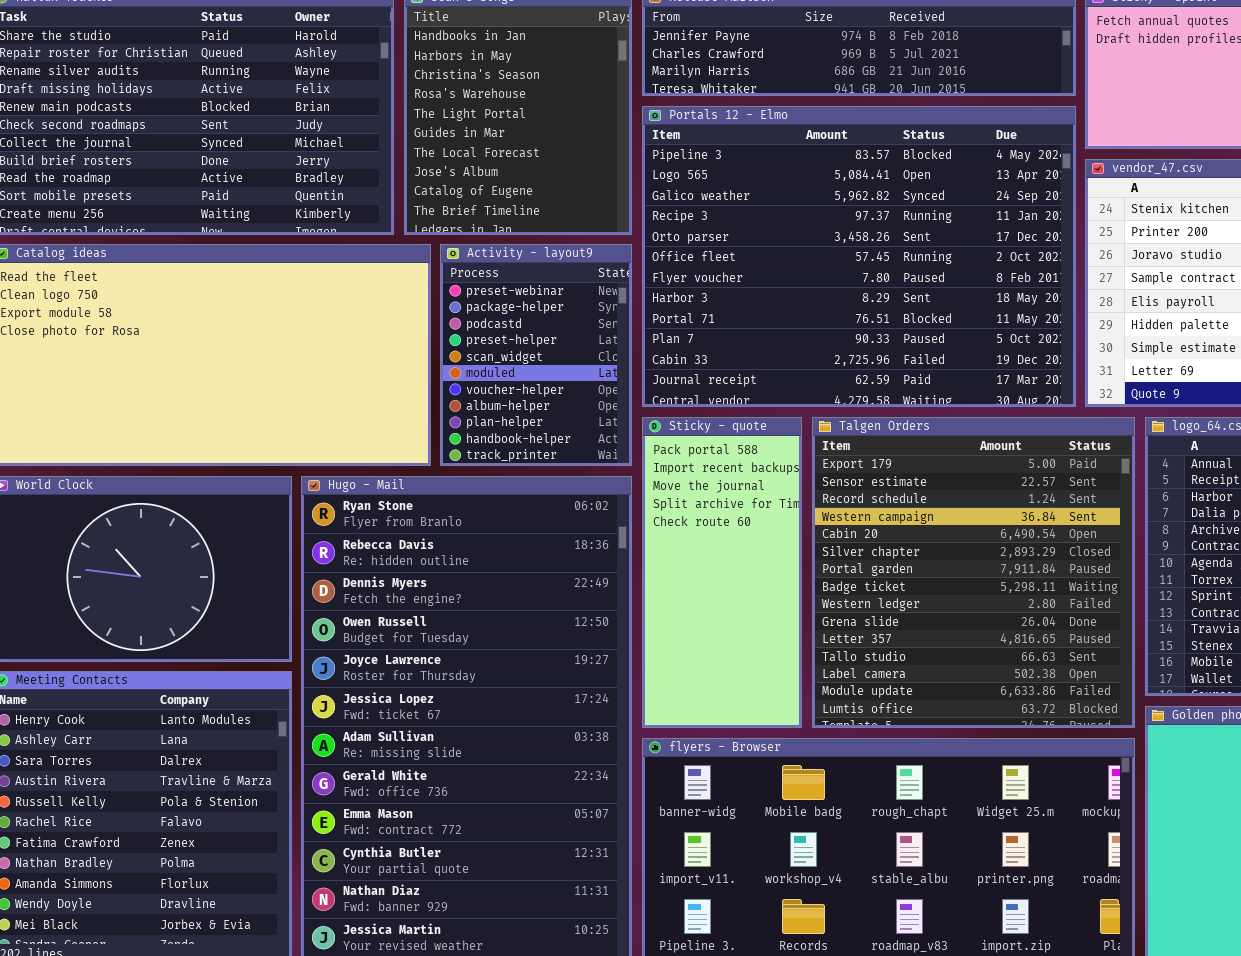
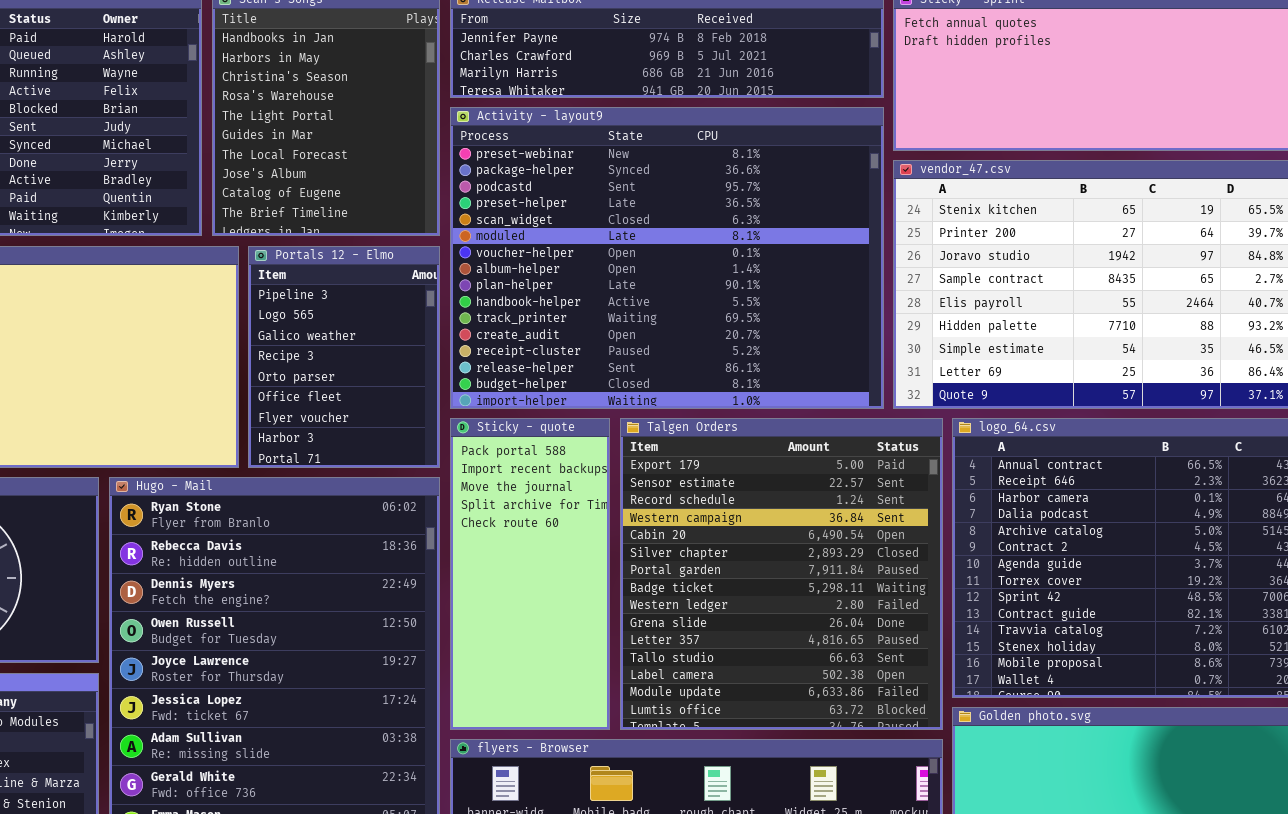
Portals 12 - Elmo: [642,106,1076,407] -> [248,246,440,468], moved, resized
Activity - layout9: [440,244,632,466] -> [450,107,884,409], moved, resized

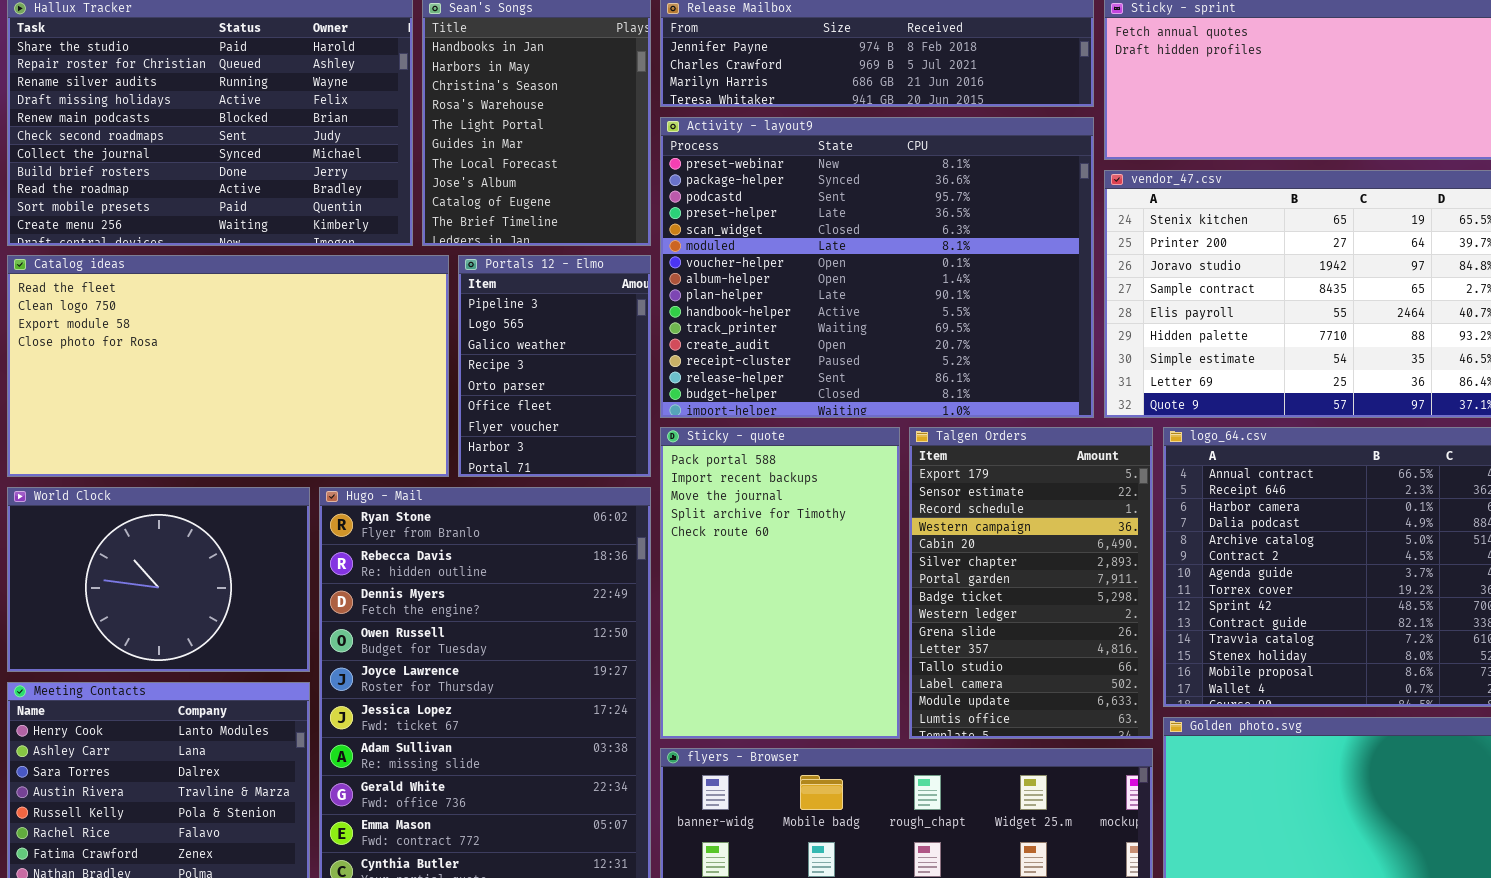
Sticky - quote: [450,418,610,730] -> [660,427,900,739], resized
Talgen Orders: [620,418,943,730] -> [909,427,1153,739], resized

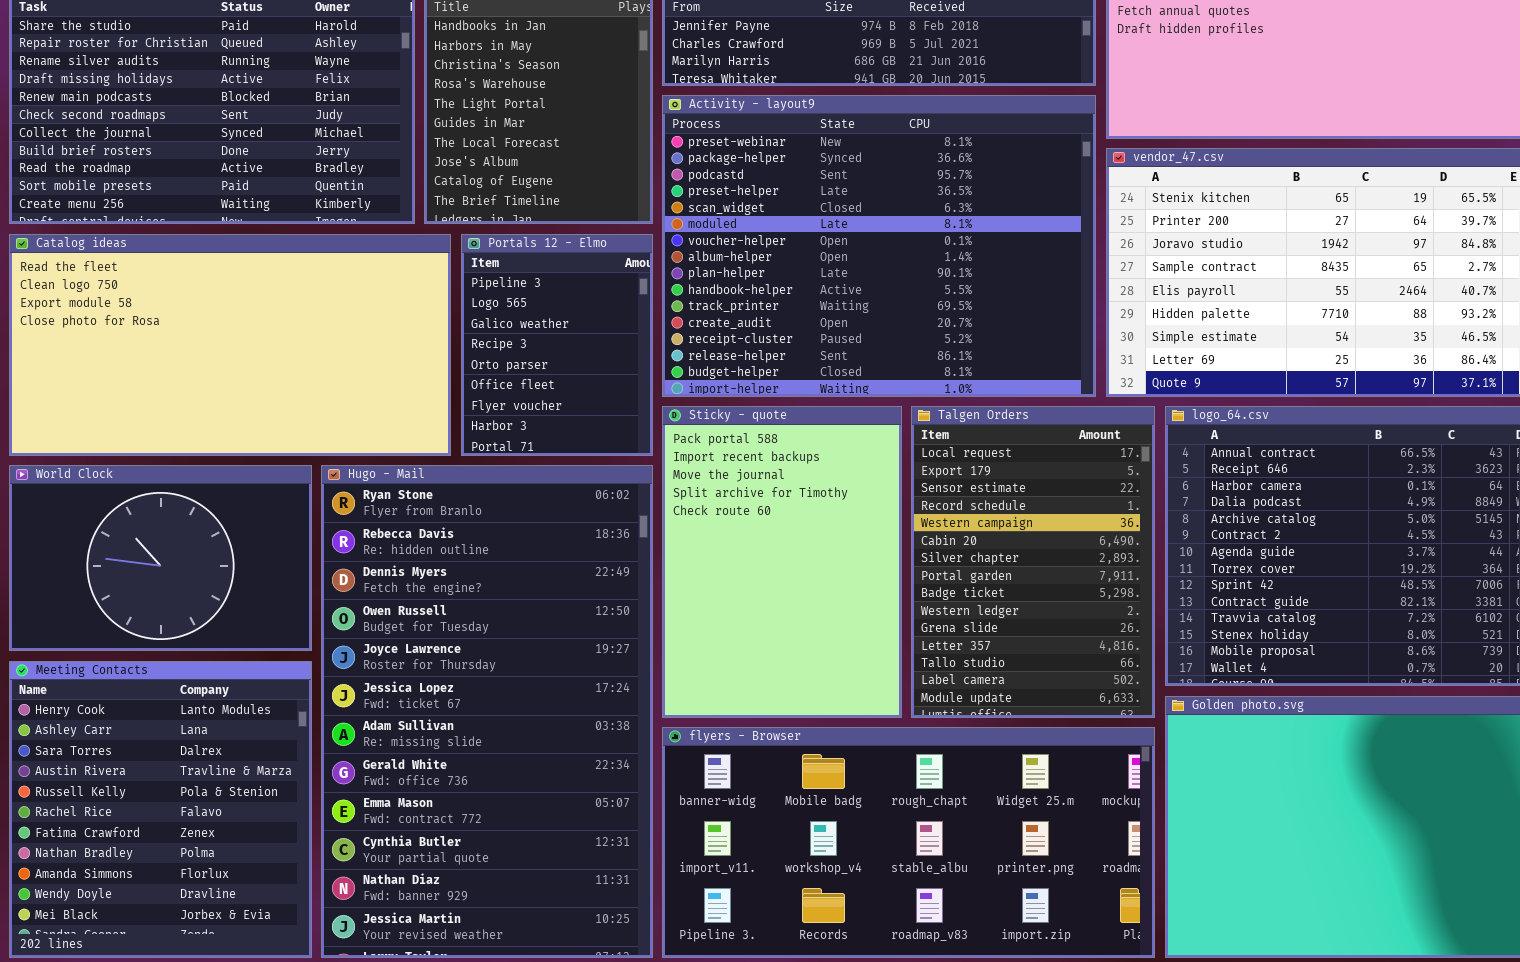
Talgen Orders: [909,427,1153,739] -> [911,406,1155,718], scrolled up 1 row

